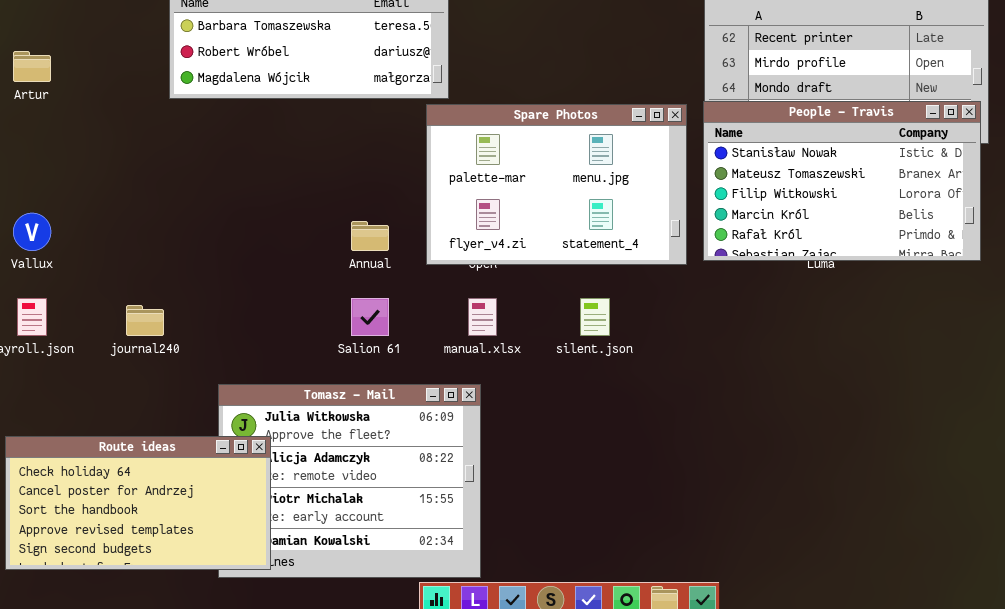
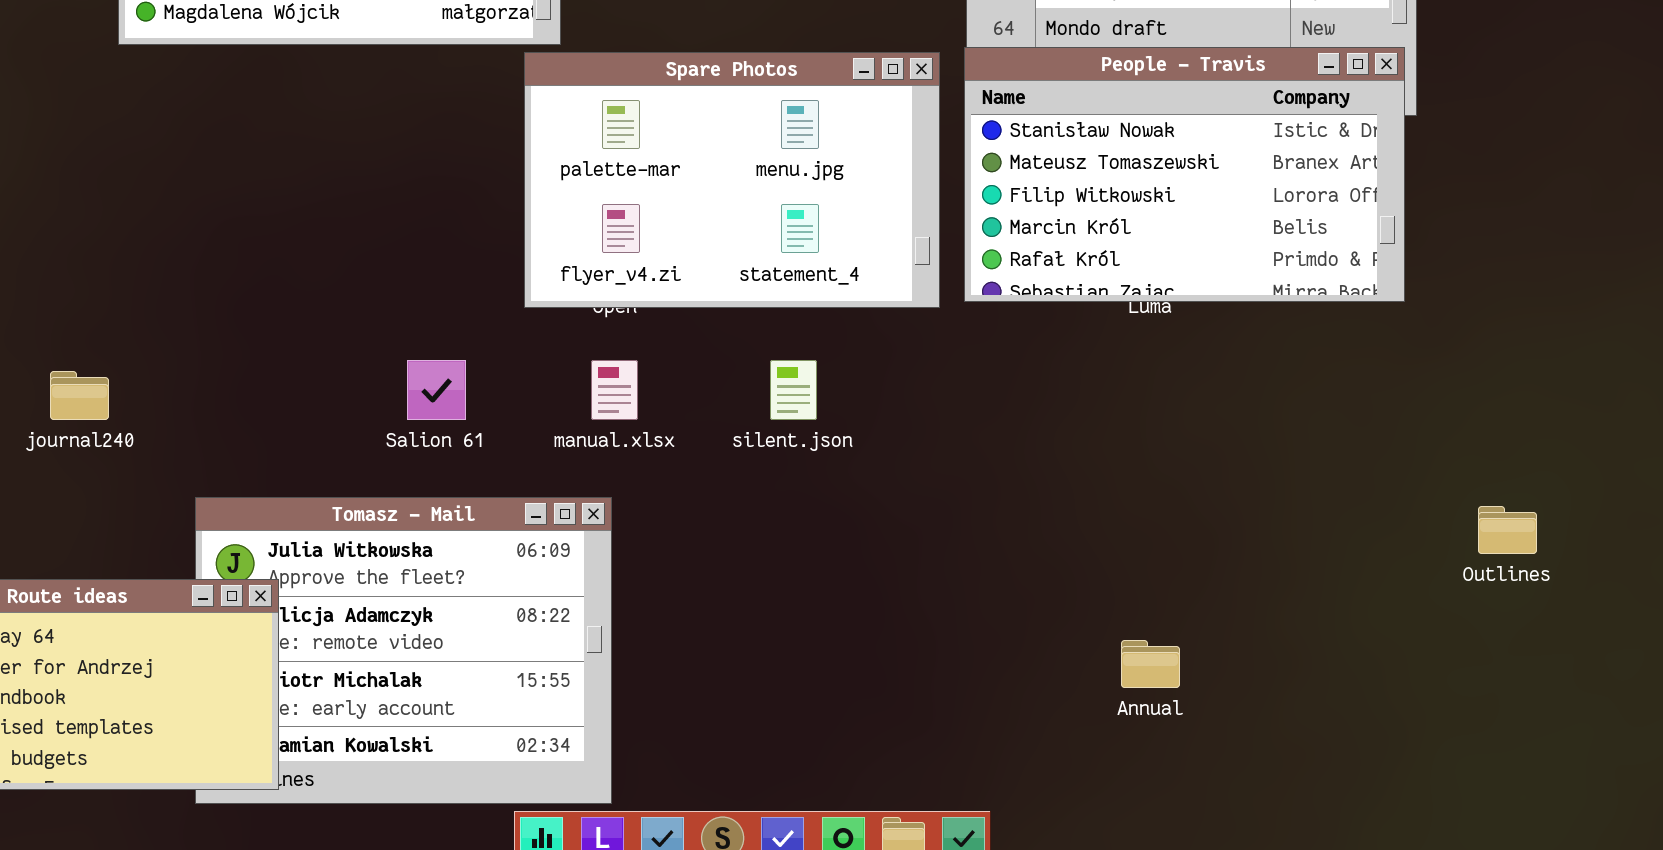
Annual: [351,221,389,251] -> [1121,640,1180,688], moved

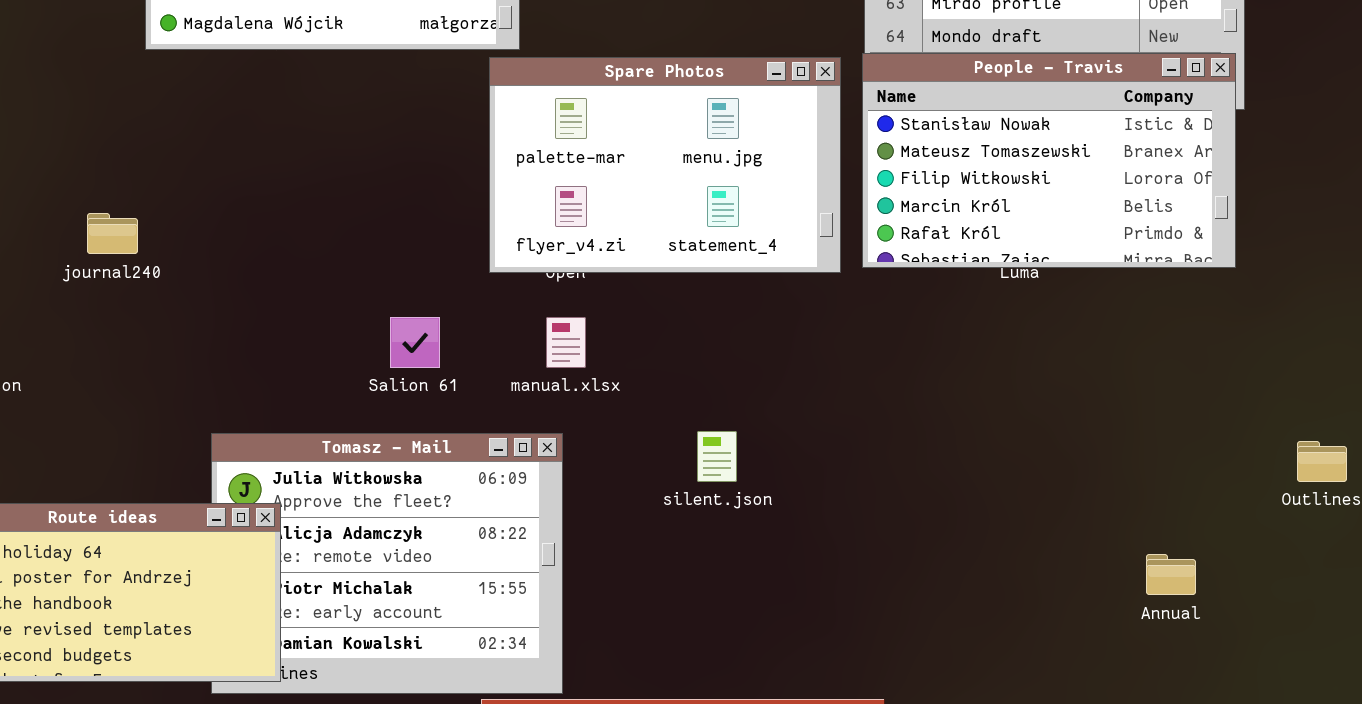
silent.json: [770,360,817,420] -> [697,431,737,482], moved
journal240: [50,371,109,420] -> [87,213,138,254], moved
Annual: [1121,640,1180,688] -> [1146,554,1196,595], moved

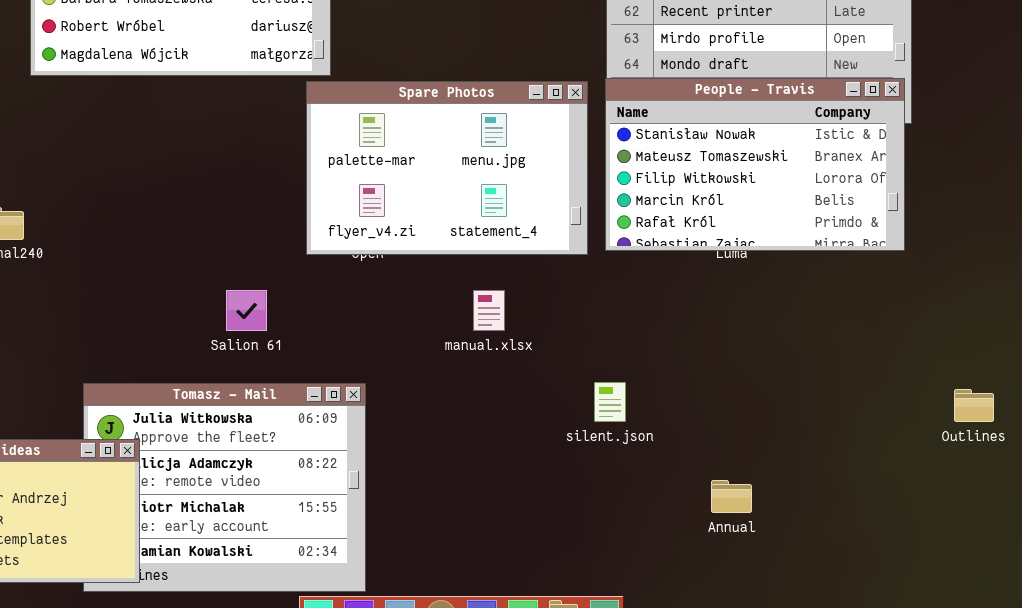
manual.xlsx: [546,317,586,368] -> [473,290,505,331], moved
silent.json: [697,431,737,482] -> [594,382,626,422], moved
Annual: [1146,554,1196,595] -> [711,480,752,513], moved

